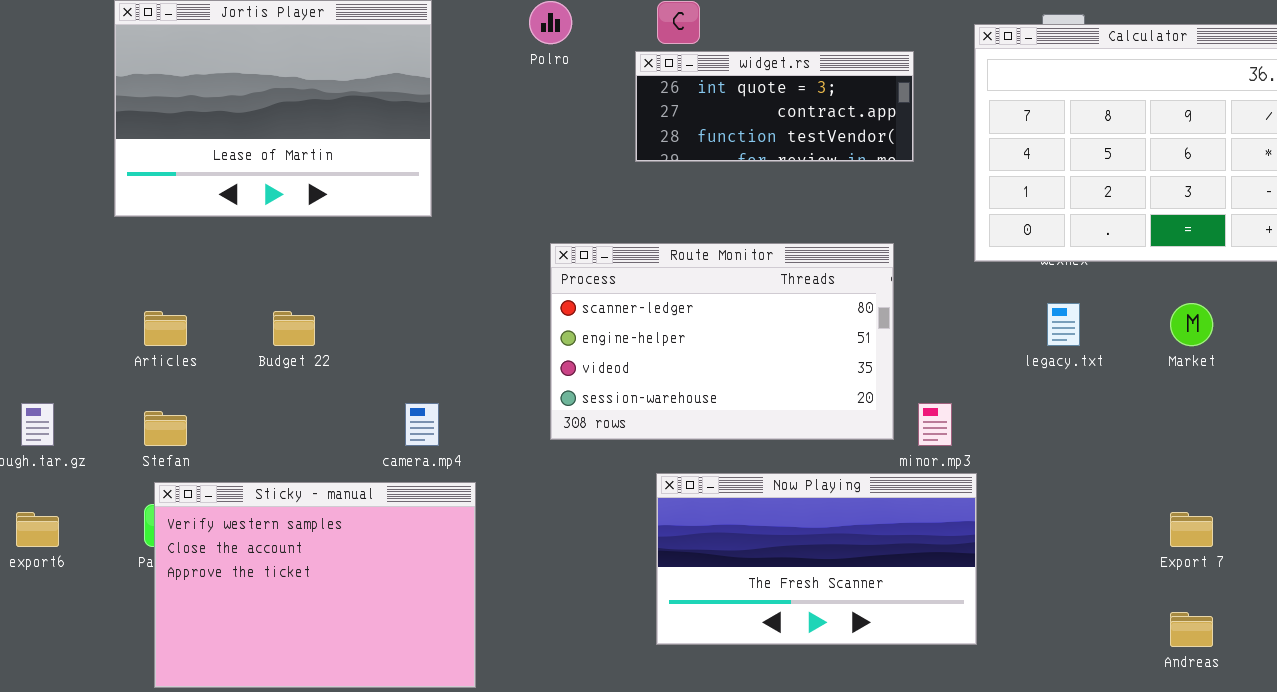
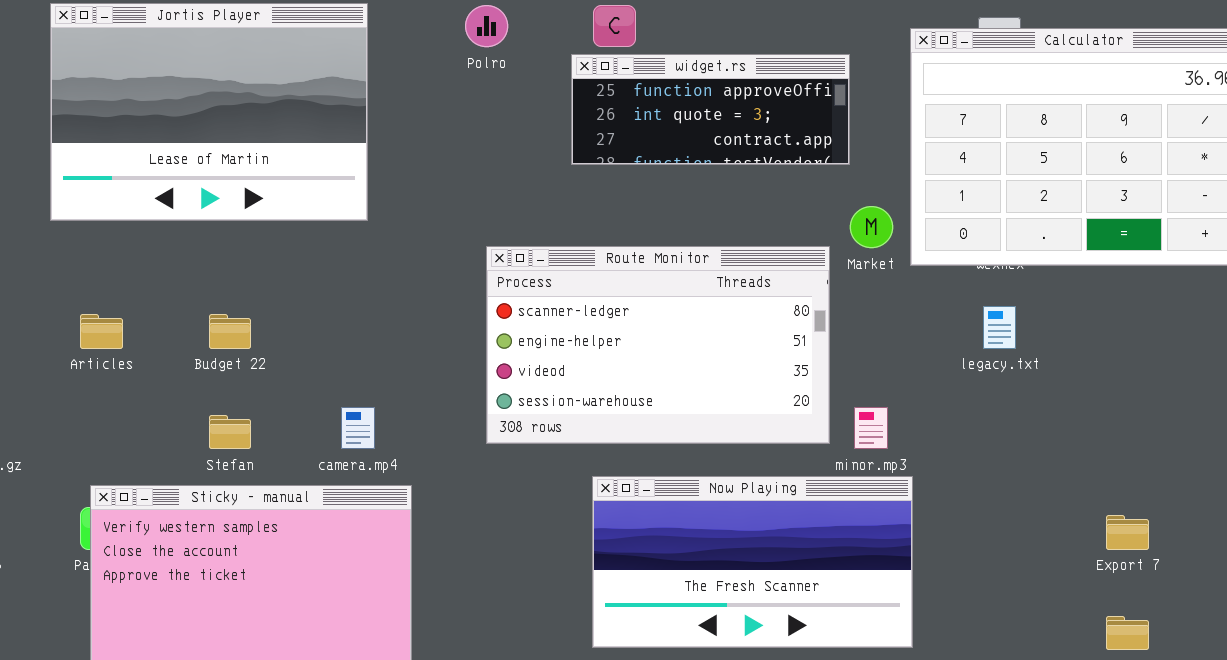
widget.rs: [635,51,914,162] -> [571,54,850,165], scrolled up 1 row
Market: [1170,303,1213,346] -> [850,206,893,248], moved
Stefan: [144,411,187,446] -> [209,415,251,449], moved

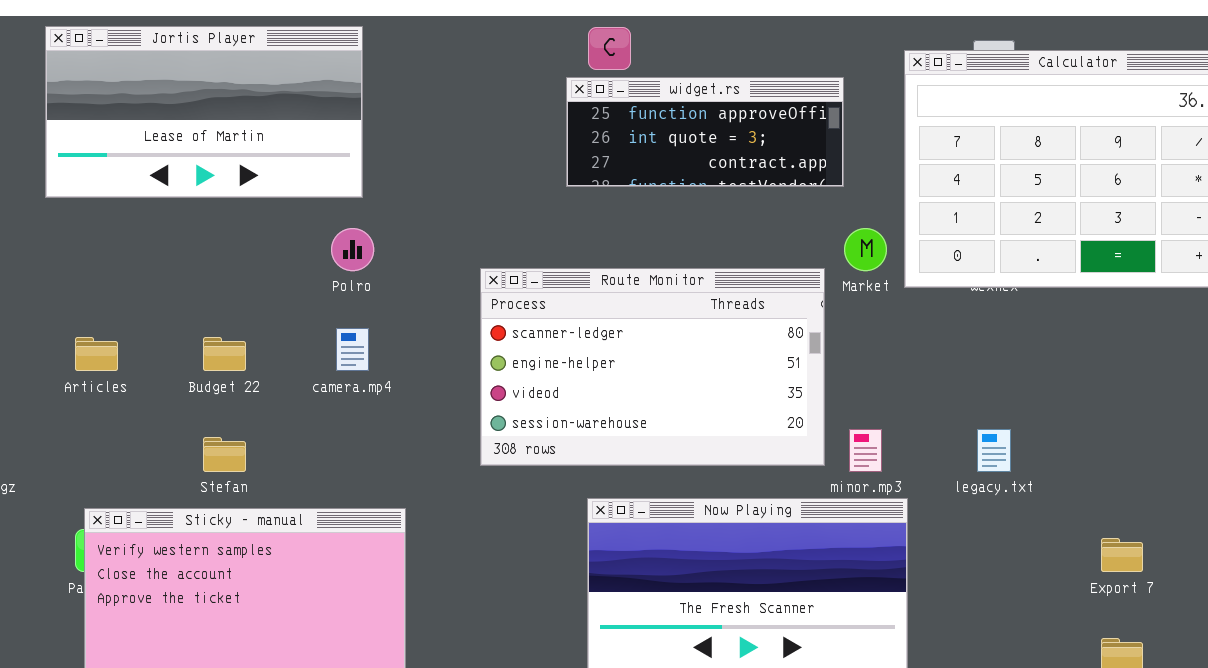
Jortis Player: [50,3,368,221] -> [45,26,363,198], resized
Polro: [465,5,508,47] -> [331,228,374,271], moved
legacy.txt: [983,306,1016,349] -> [977,429,1011,472], moved
camera.mp4: [341,407,375,449] -> [336,328,369,371], moved

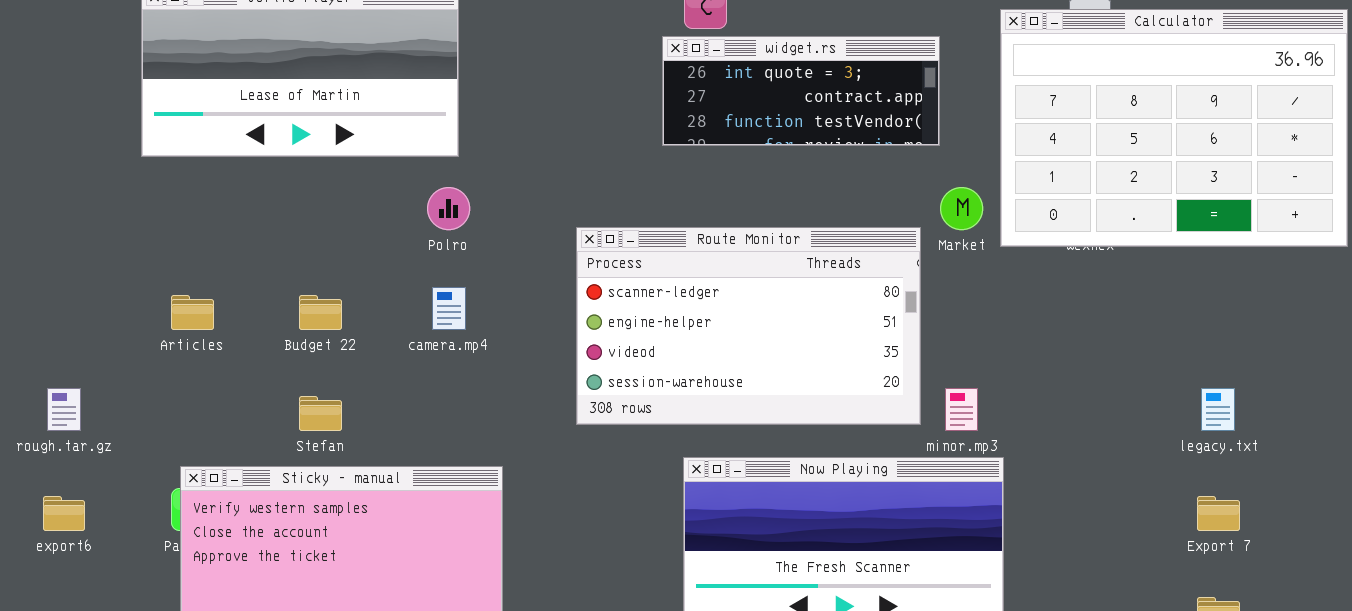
widget.rs: [566,77,844,187] -> [662,36,940,146], scrolled down 1 row
legacy.txt: [977,429,1011,472] -> [1201,388,1235,431], moved

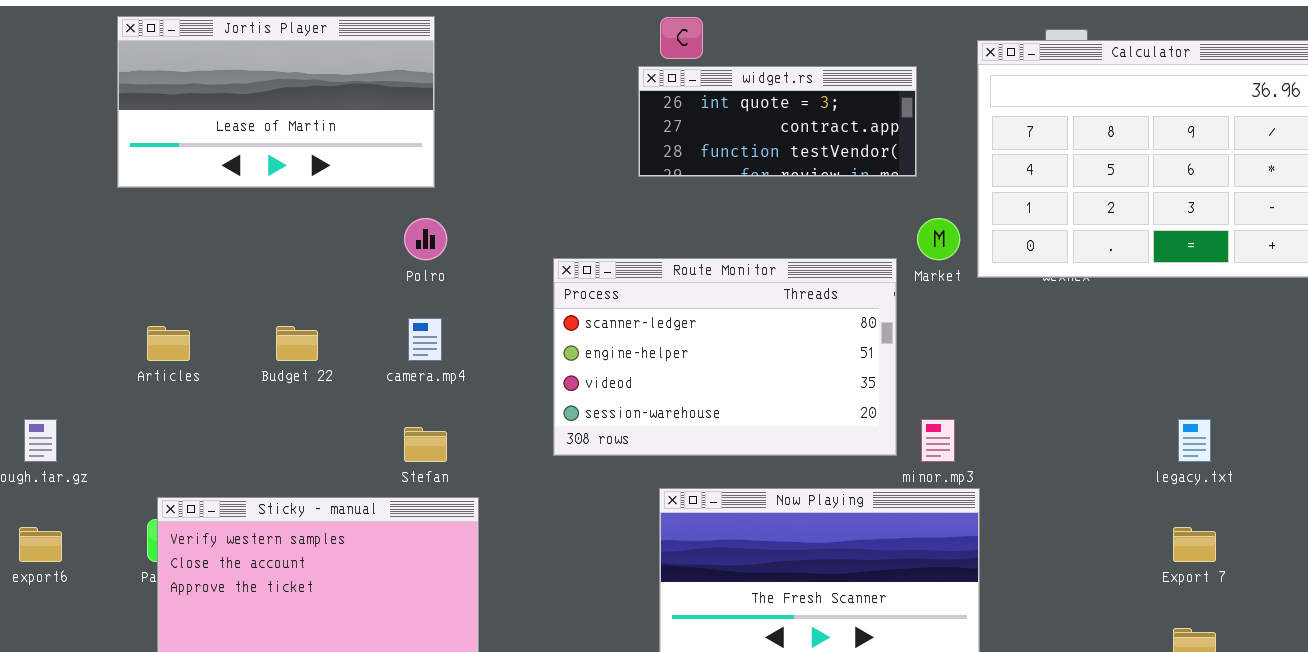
Stefan: [299,396,342,431] -> [404,427,447,462], moved

